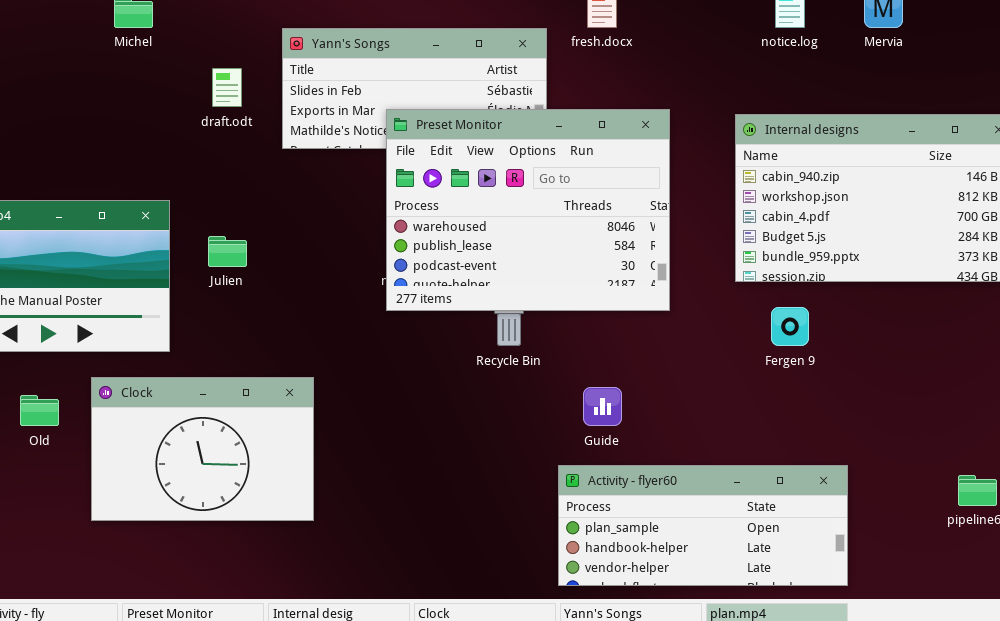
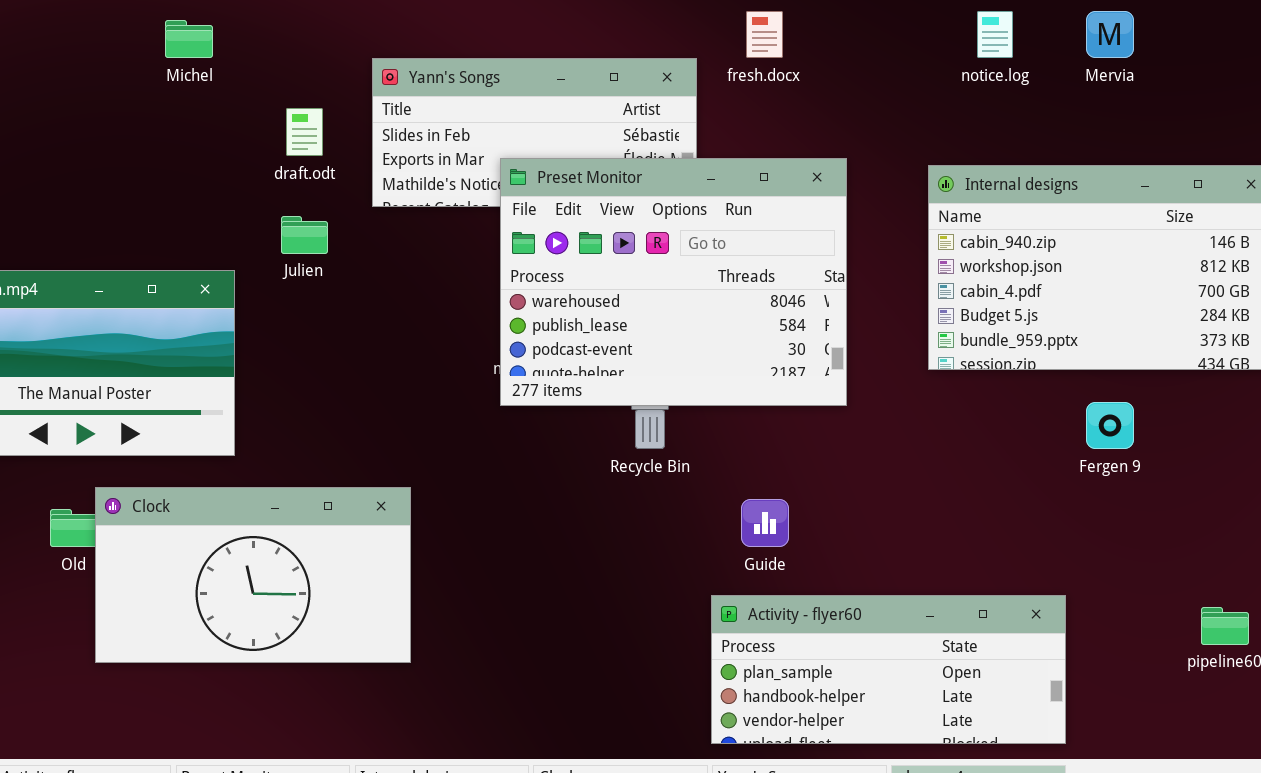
Julien: [208,236,247,267] -> [281,216,328,254], moved
Fergen 9: [771,307,809,346] -> [1086,402,1134,449], moved
Clock: [91,377,314,521] -> [95,487,411,663], resized

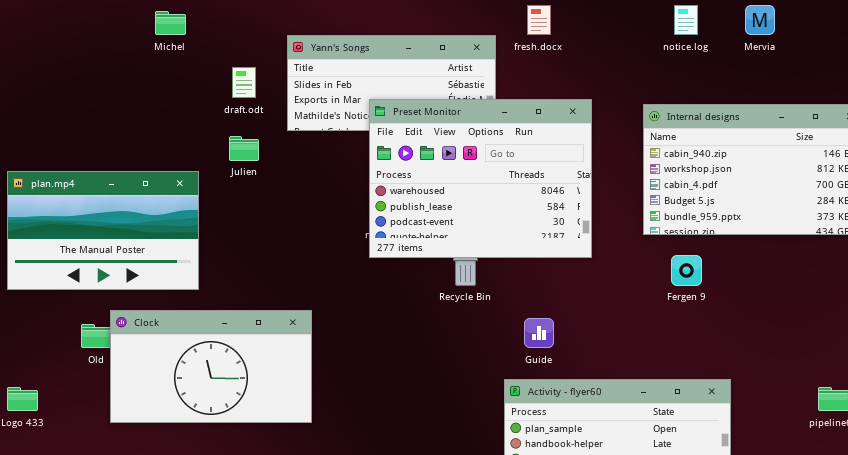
Fergen 9: [1086,402,1134,449] -> [671,255,702,286], moved

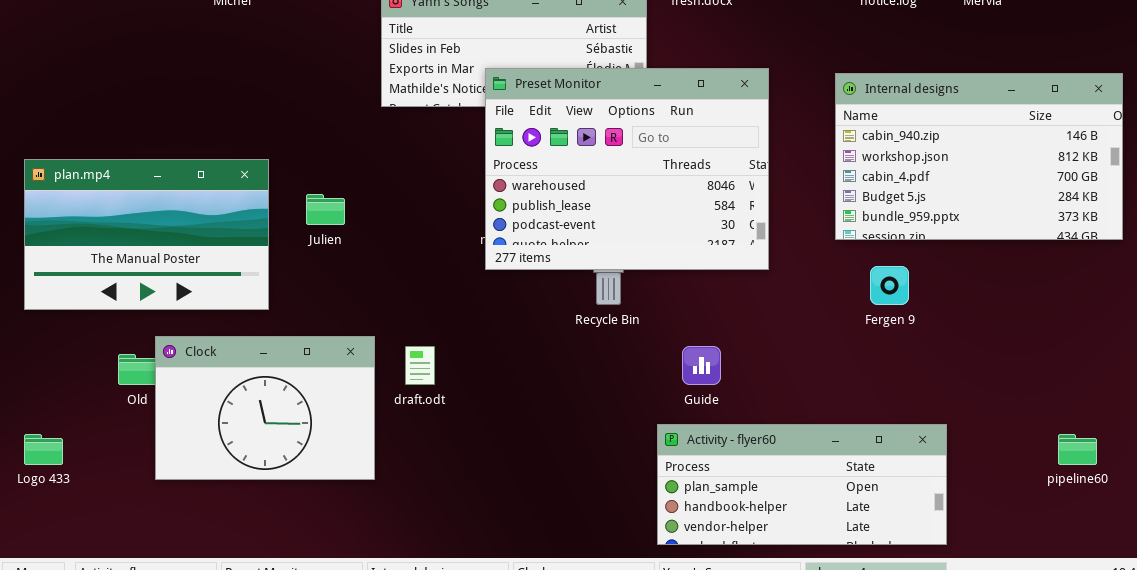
draft.odt: [232,67,256,98] -> [405,346,435,385], moved
Julien: [229,136,259,161] -> [306,194,345,225], moved
Clock: [110,310,312,423] -> [155,336,375,480], resized

